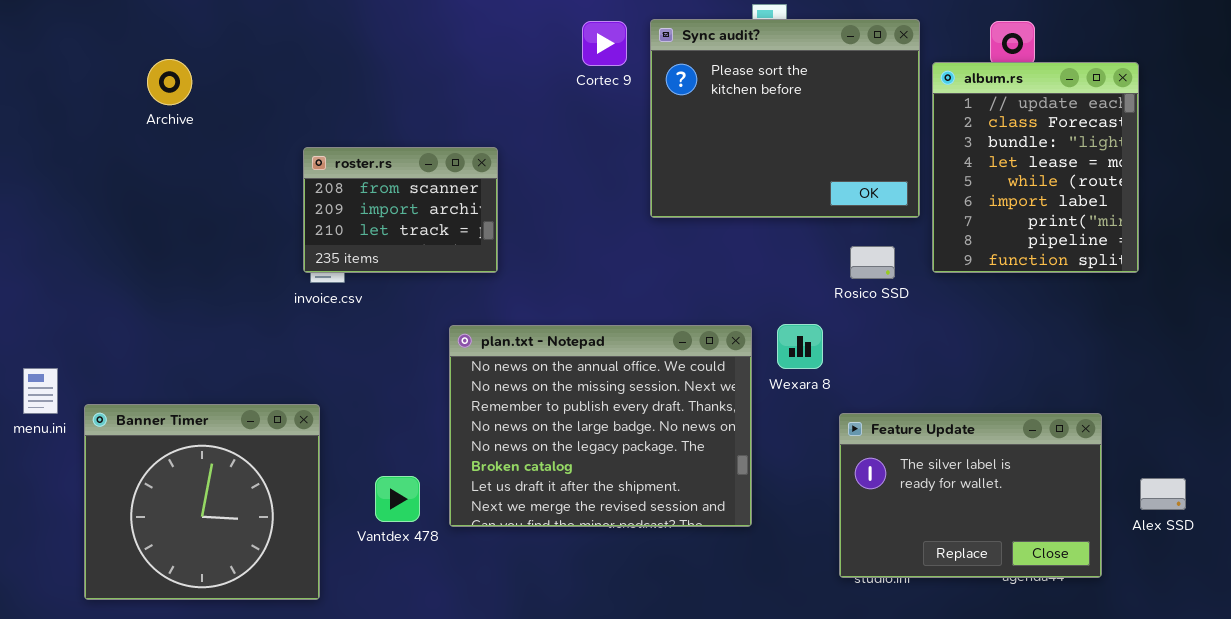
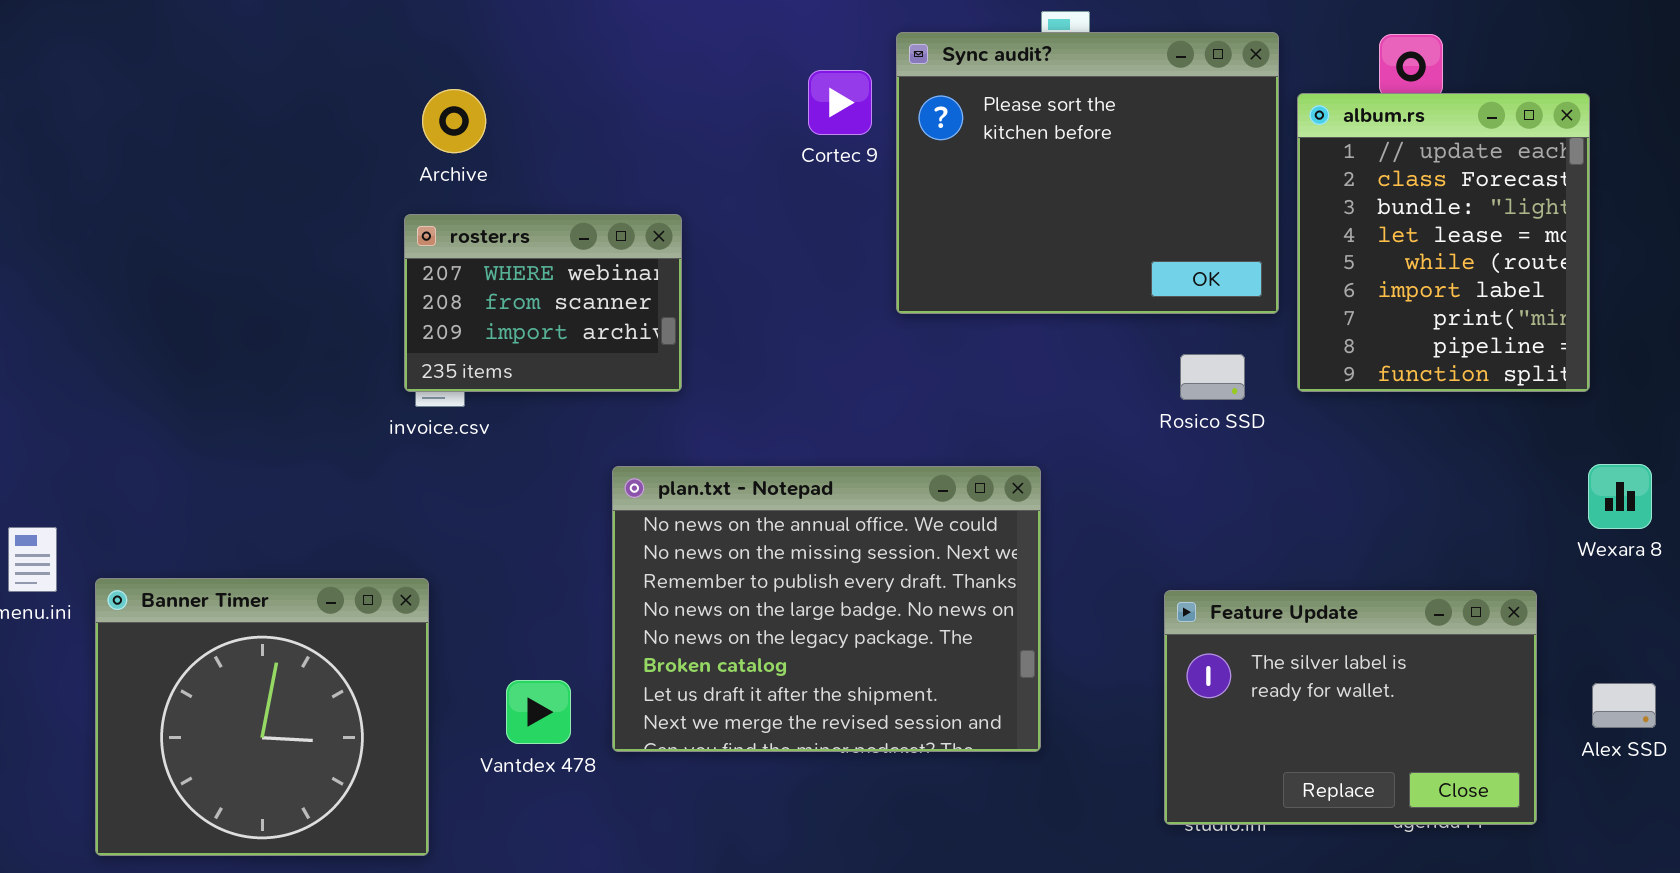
Cortec 9: [582,21,627,66] -> [808,70,872,135], moved
Archive: [147,59,192,105] -> [422,89,486,153], moved
roster.rs: [303,147,498,273] -> [404,214,682,392], scrolled up 1 row
Wexara 8: [777,324,823,369] -> [1588,464,1652,529], moved

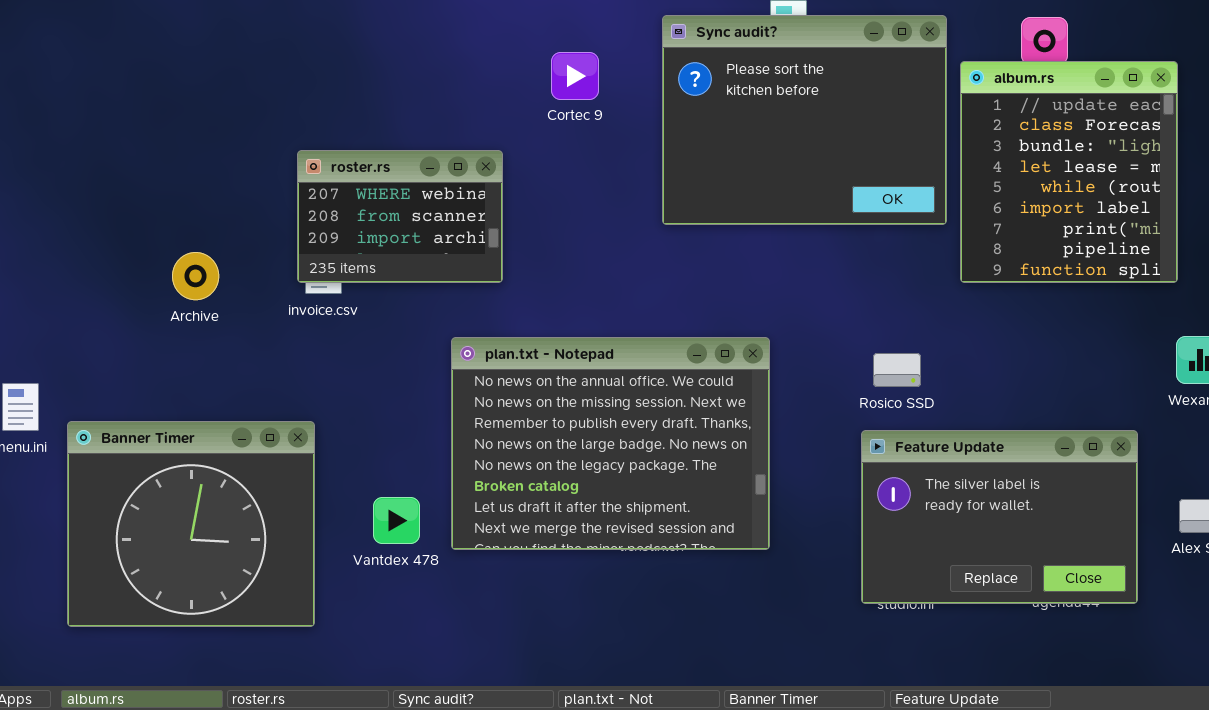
Cortec 9: [808,70,872,135] -> [551,52,599,100], moved
Archive: [422,89,486,153] -> [172,252,219,300], moved
Rosico SSD: [1180,354,1245,400] -> [873,353,921,387], moved

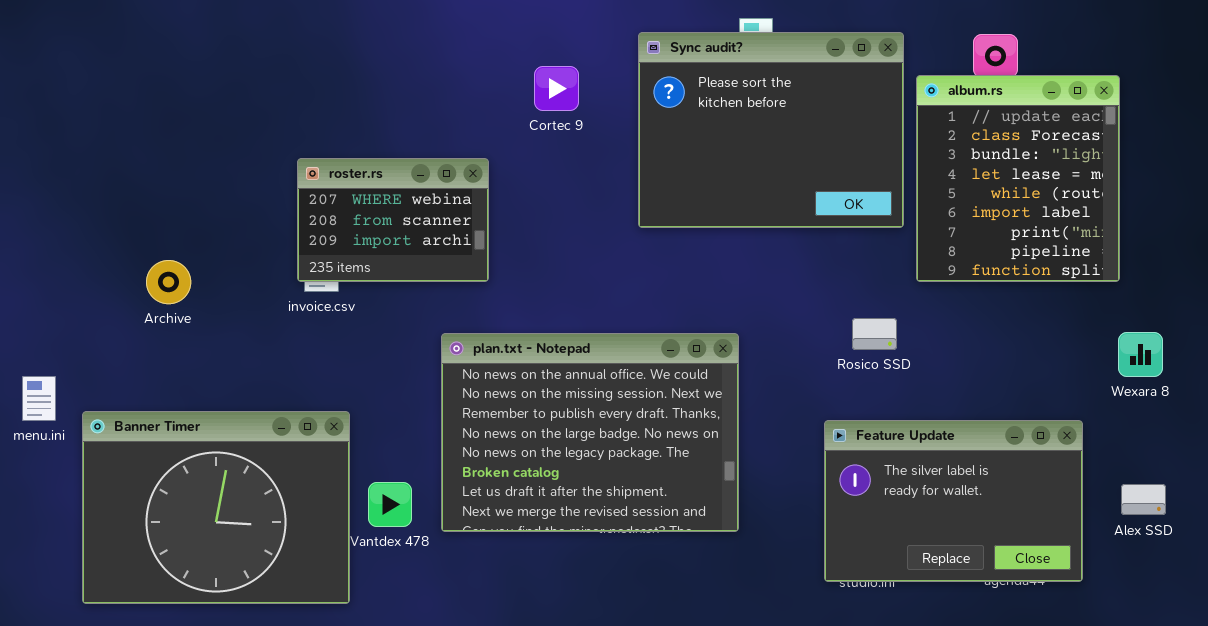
Archive: [172,252,219,300] -> [146,260,191,304], moved
Rosico SSD: [873,353,921,387] -> [852,318,897,350], moved
Banner Timer: [67,421,315,627] -> [82,411,350,604], resized

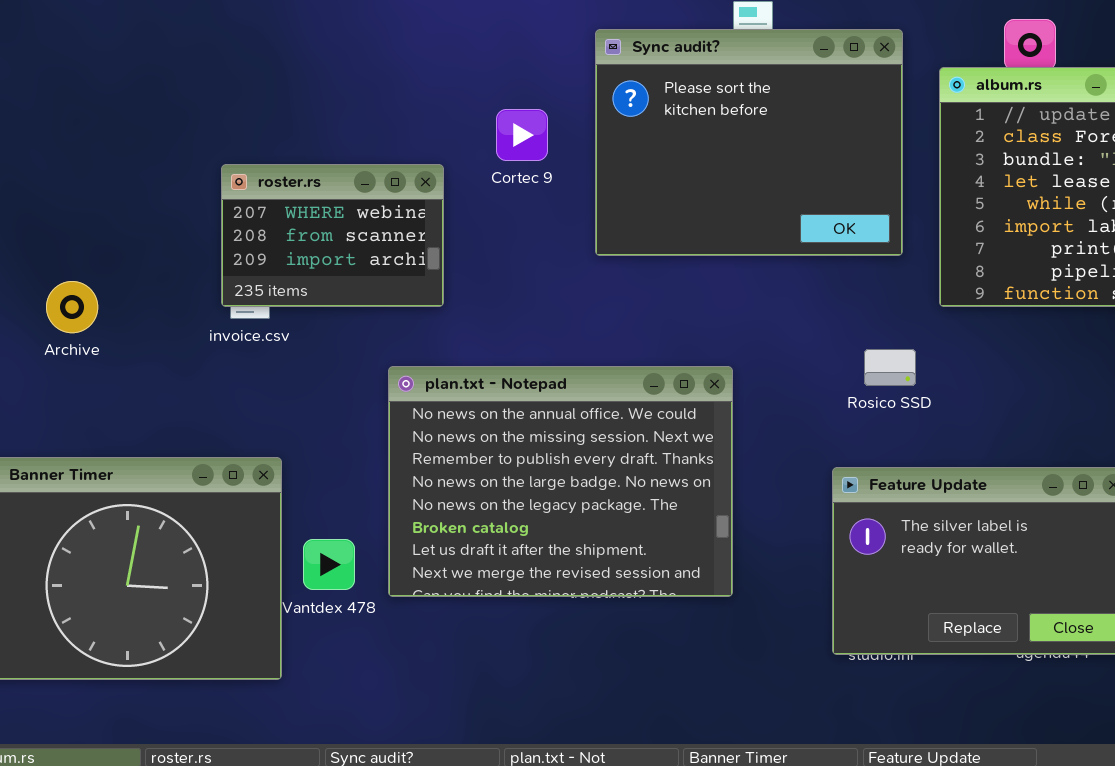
Sync audit?: [638,32,904,228] -> [595,29,903,256], moved
Cortec 9: [534,66,579,111] -> [496,109,548,161], moved

